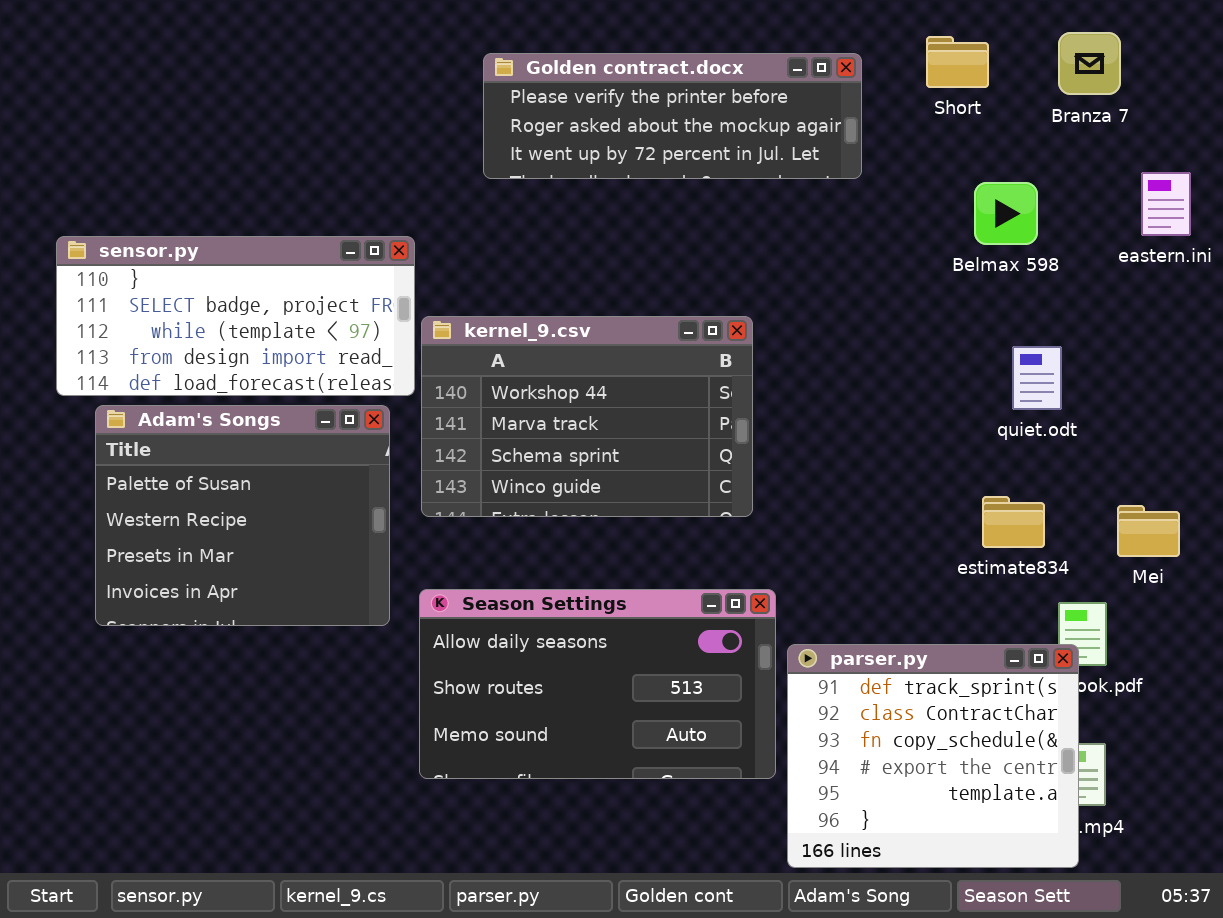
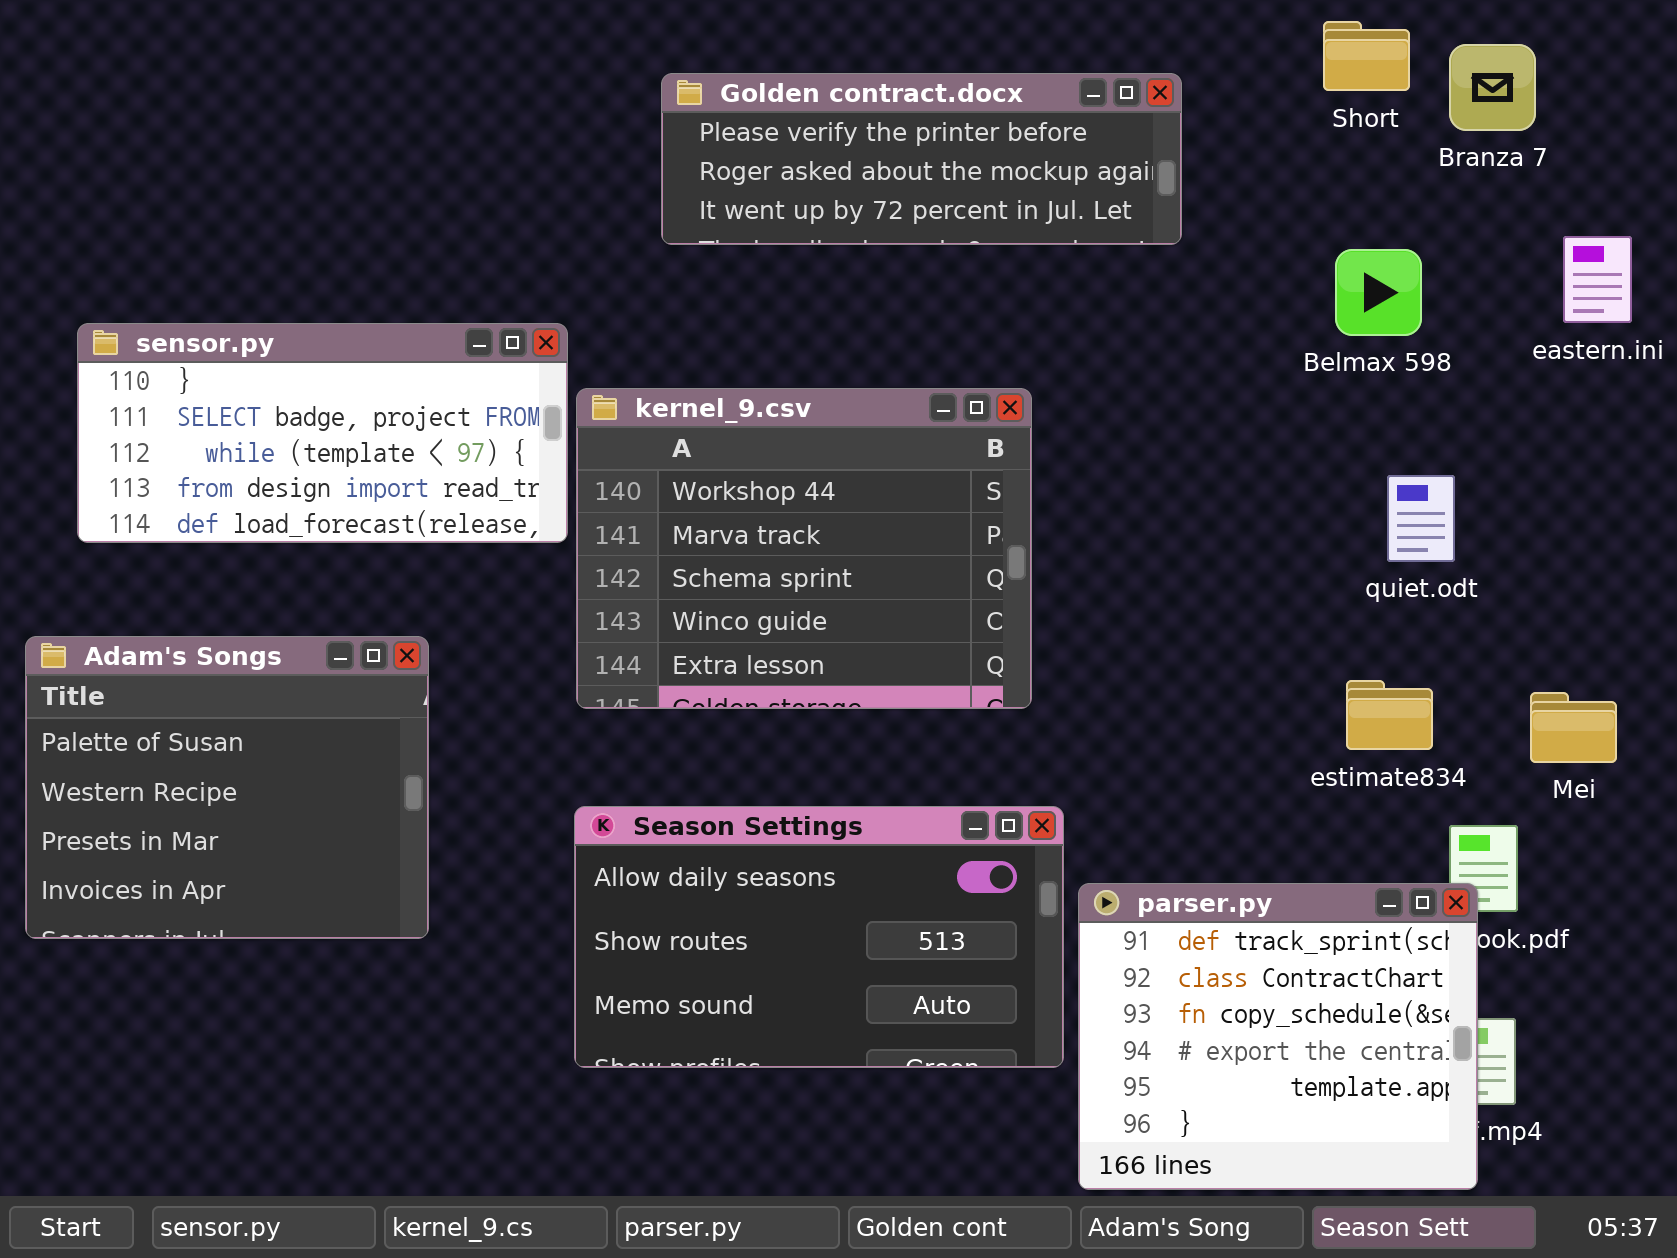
Short: [926,36,989,88] -> [1323,21,1410,91], moved
kernel_9.csv: [421,316,753,517] -> [576,388,1032,709], resized
Adam's Songs: [95,405,390,626] -> [25,636,429,939], moved

